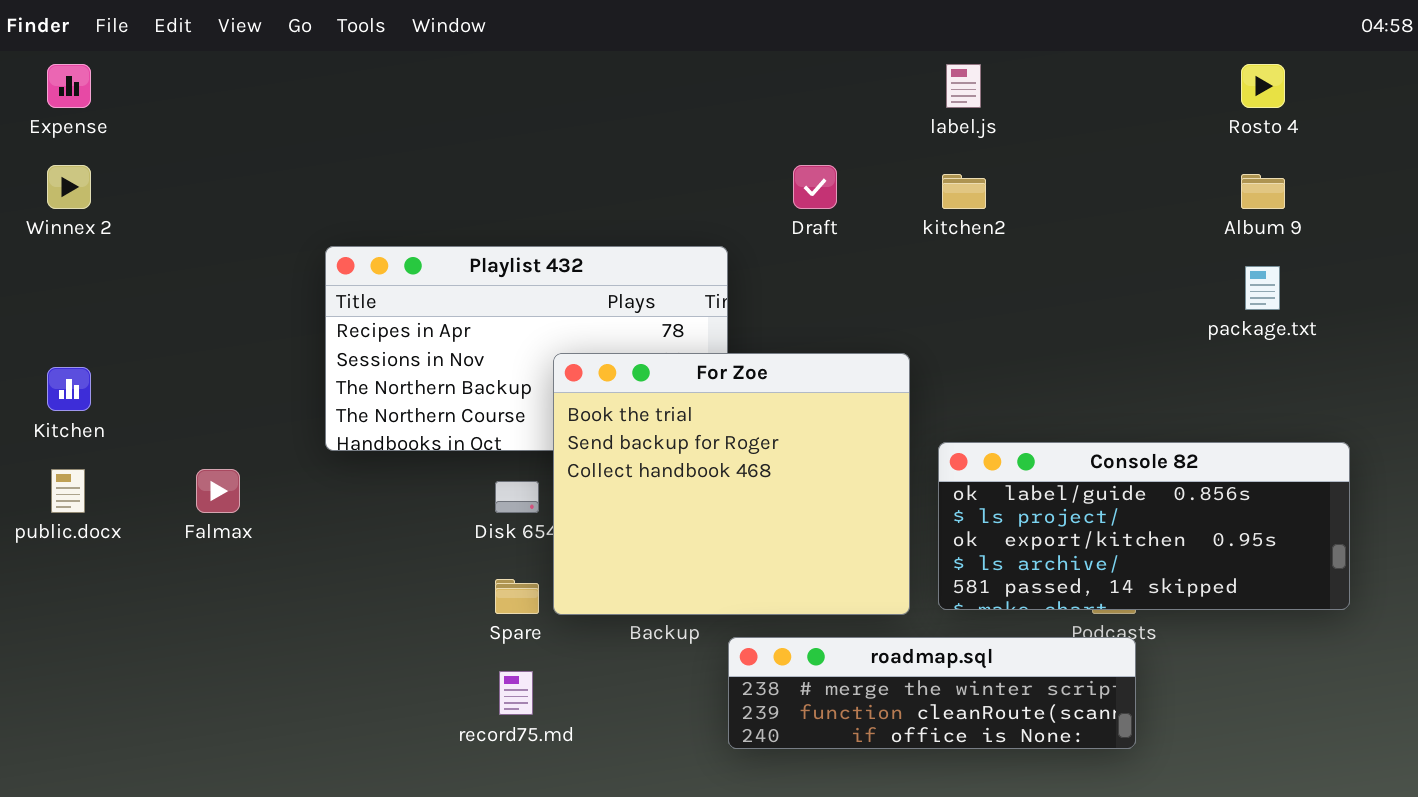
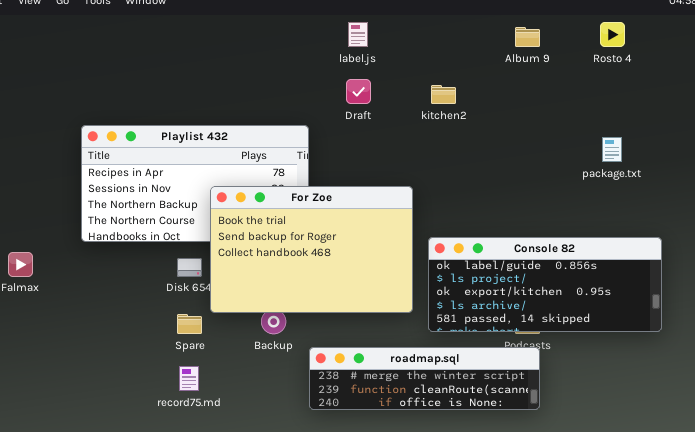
label.js: [946,64,981,108] -> [348,22,368,47], moved
Album 9: [1241,174,1285,209] -> [515,27,540,47], moved
For Zoe: [553,353,910,615] -> [210,186,413,313], resized

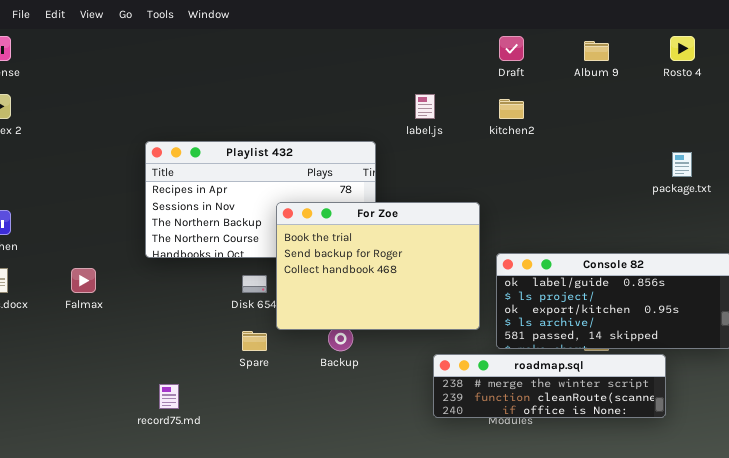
label.js: [348,22,368,47] -> [415,94,435,119], moved
Draft: [346,79,371,104] -> [499,36,524,61], moved
roadmap.sql: [309,347,540,410] -> [433,354,666,418], moved
record75.md: [179,366,199,391] -> [159,384,179,409], moved

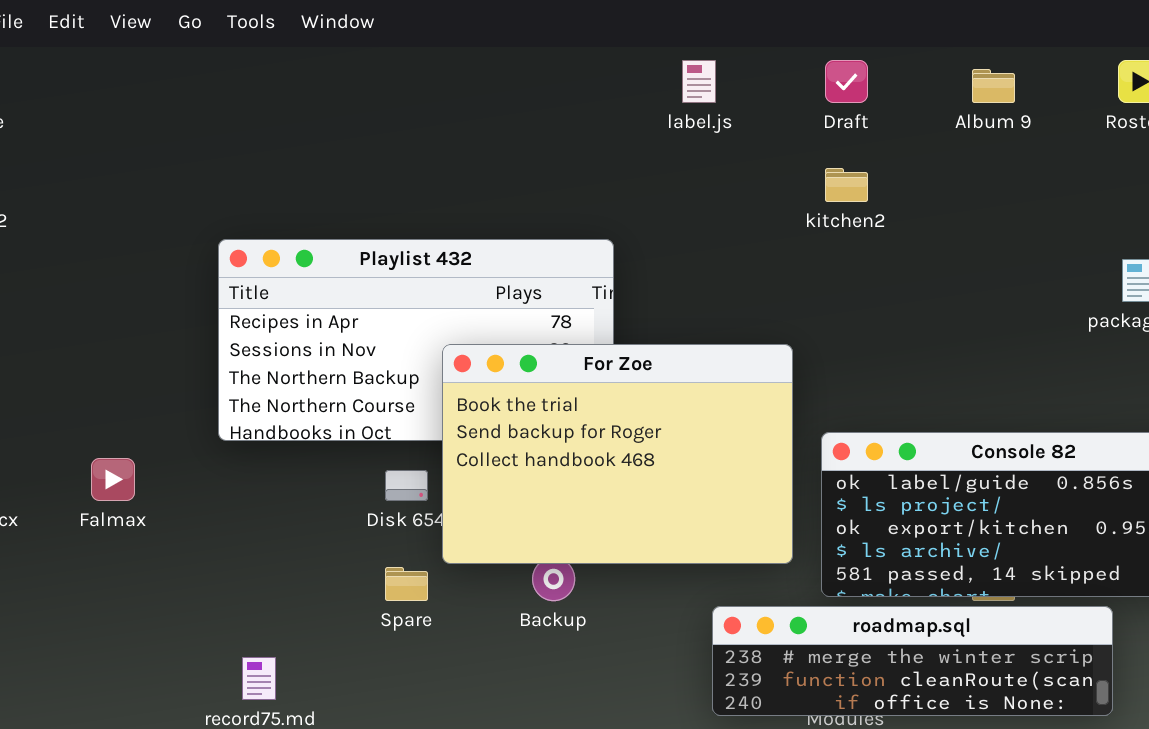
label.js: [415,94,435,119] -> [682,60,716,103], moved

